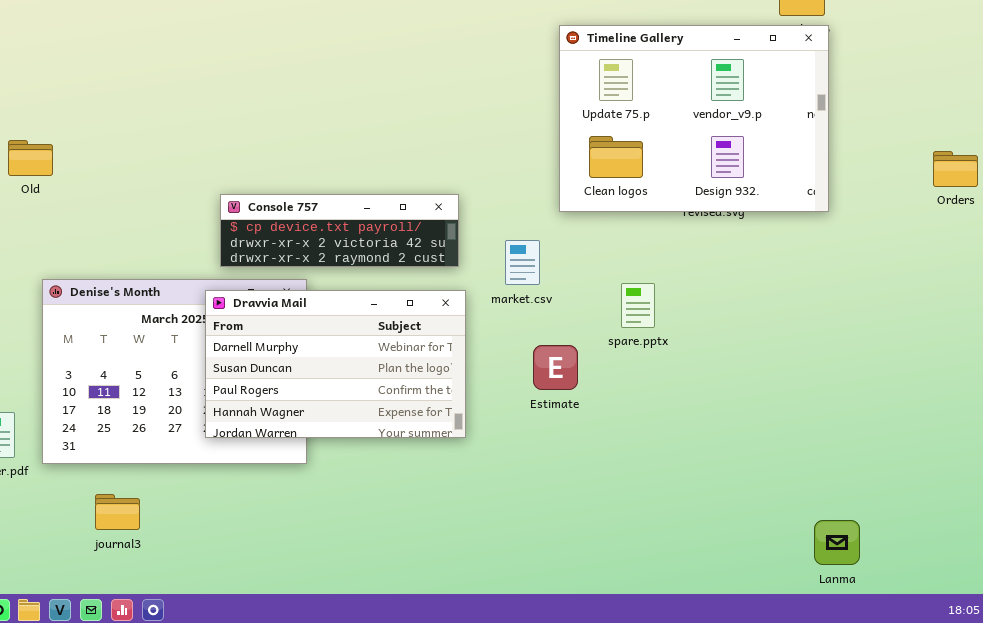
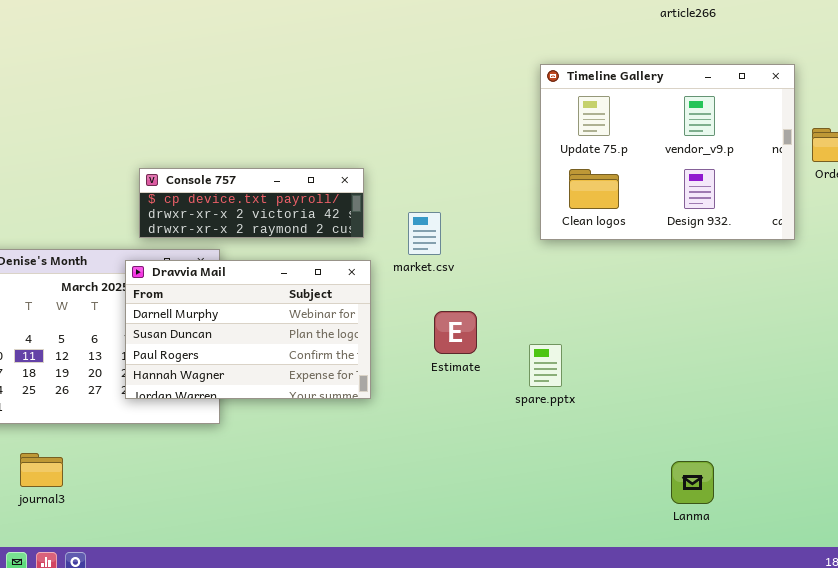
Timeline Gallery: [559,25,829,212] -> [540,64,795,240], moved
spare.pptx: [621,283,655,328] -> [529,344,562,387], moved
Lanma: [814,520,860,565] -> [671,461,714,504], moved

